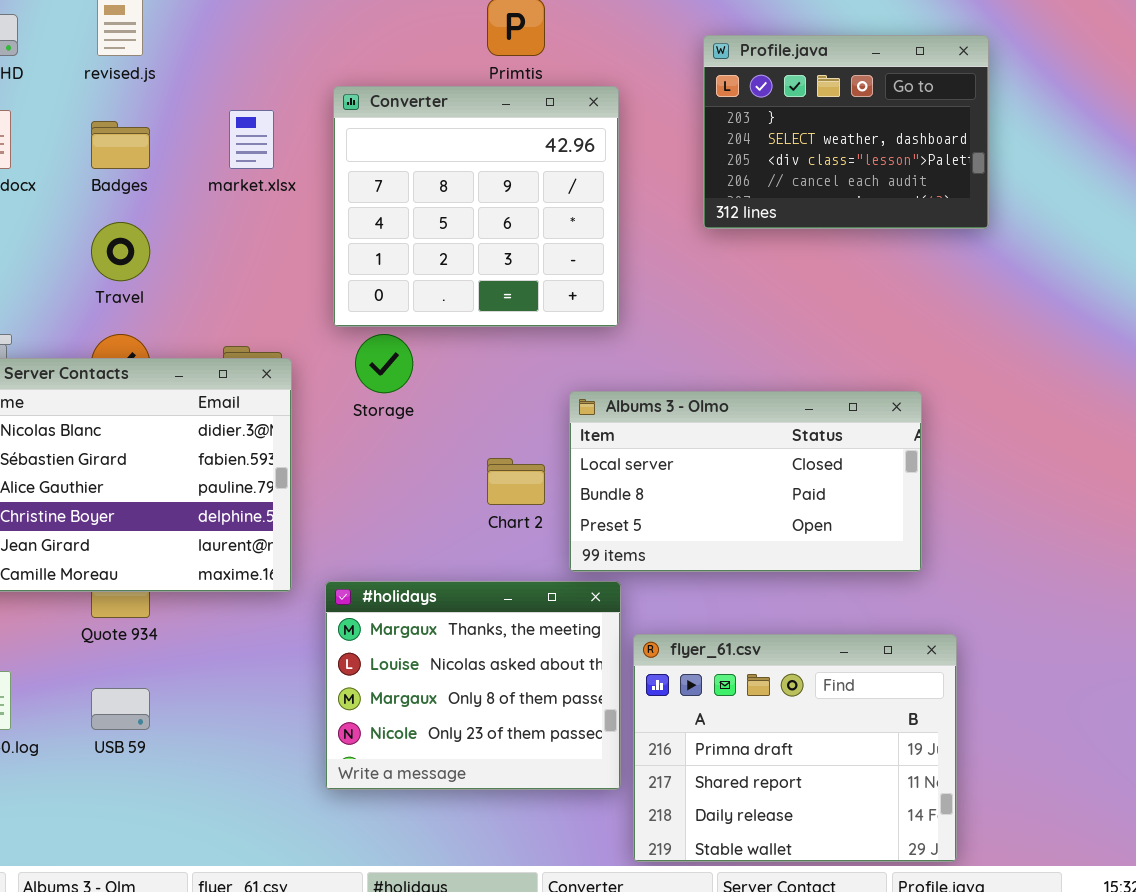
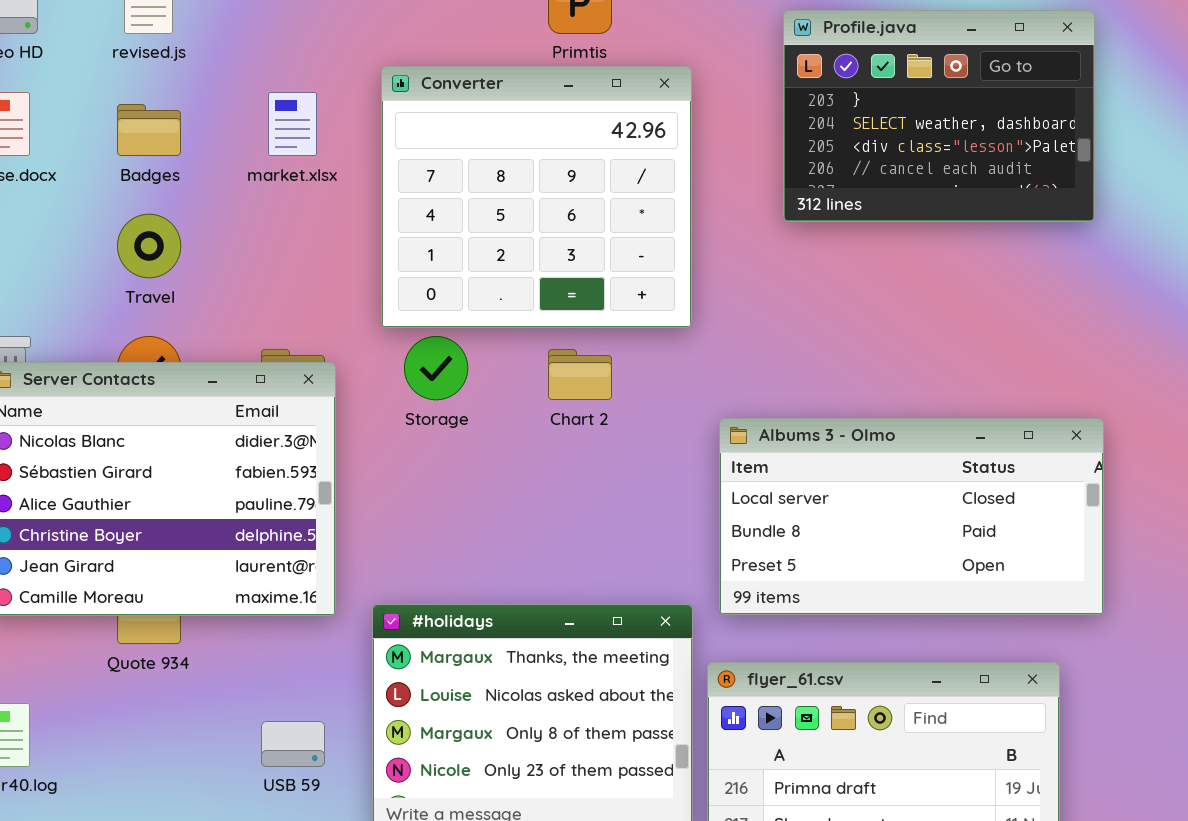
Albums 3 - Olmo: [569,391,922,572] -> [719,418,1104,615], moved
Chart 2: [487,458,545,505] -> [548,349,612,400], moved
USB 59: [91,688,150,730] -> [261,721,325,767], moved

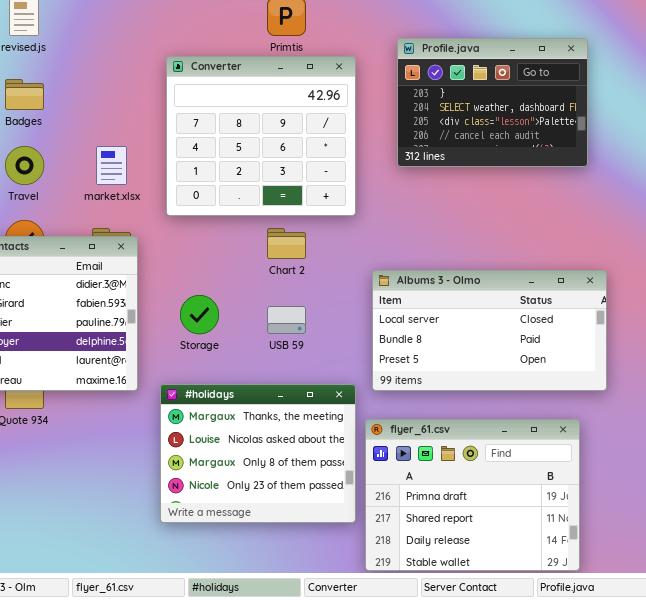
Profile.java: [783,10,1095,222] -> [397,38,588,167], moved
market.xlsx: [268,92,317,156] -> [96,146,127,185], moved
Storage: [404,336,468,400] -> [180,295,219,334], moved
USB 59: [261,721,325,767] -> [267,306,306,334], moved

